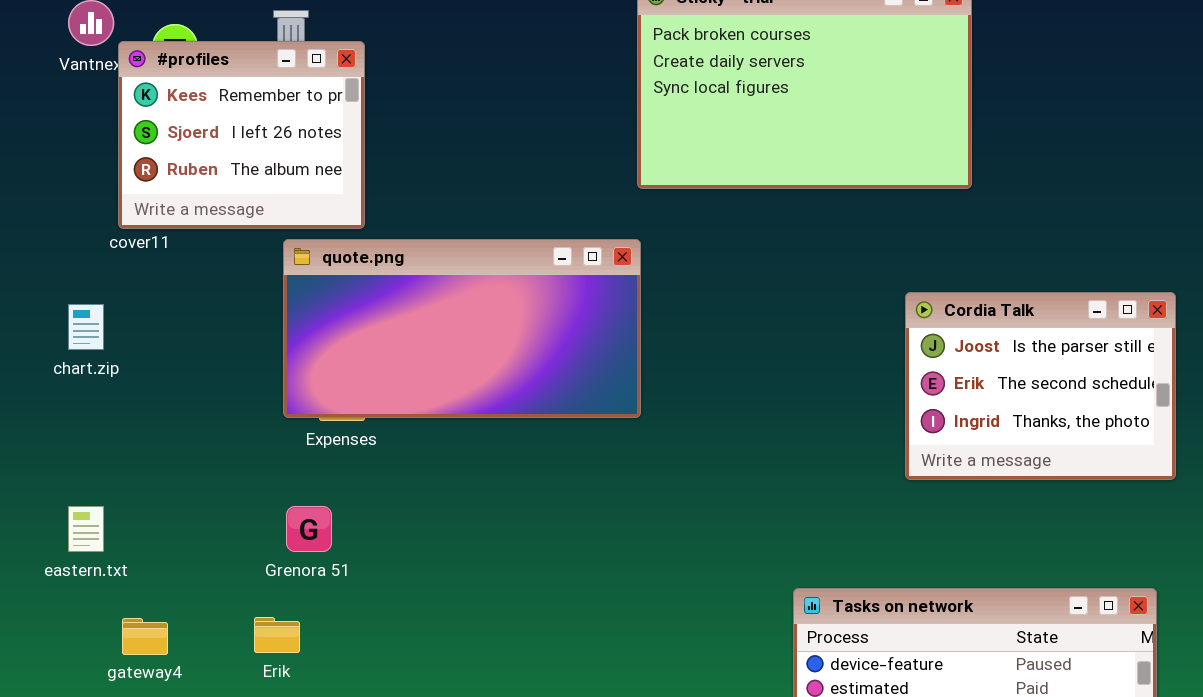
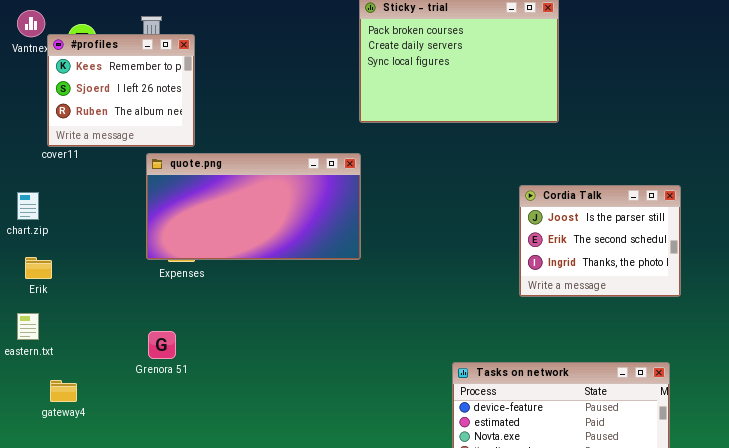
Grenora 51: [286,506,332,552] -> [148,331,176,359], moved
Erik: [254,617,300,653] -> [25,257,52,279], moved

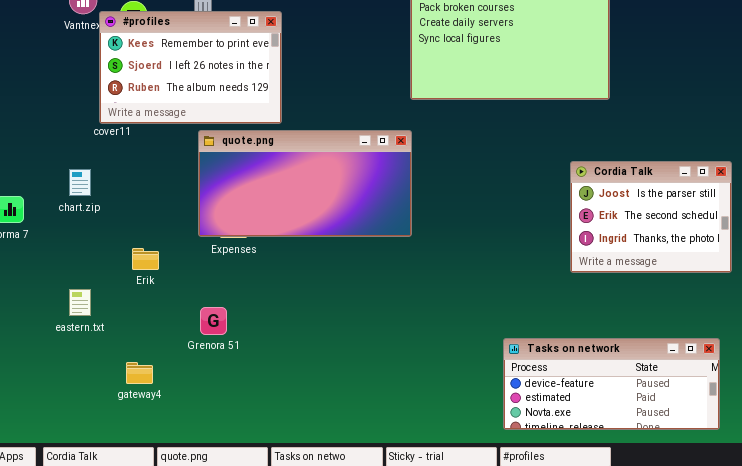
#profiles: [47,34,195,147] -> [99,11,282,124], resized
Erik: [25,257,52,279] -> [132,248,159,270], moved
gateway4: [50,380,77,402] -> [126,362,153,384], moved

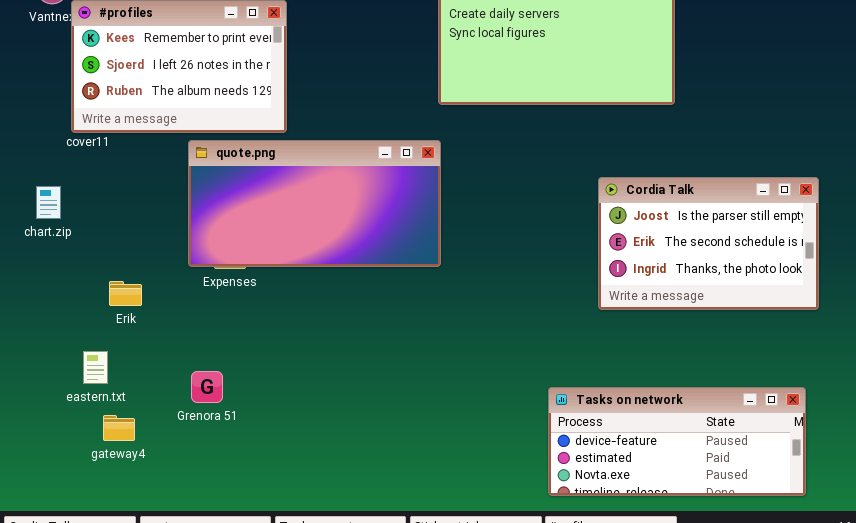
Cordia Talk: [570,161,732,273] -> [598,177,819,310], resized
eastern.txt: [69,289,91,316] -> [83,351,108,384], moved
Grenora 51: [200,307,227,335] -> [191,371,223,403], moved

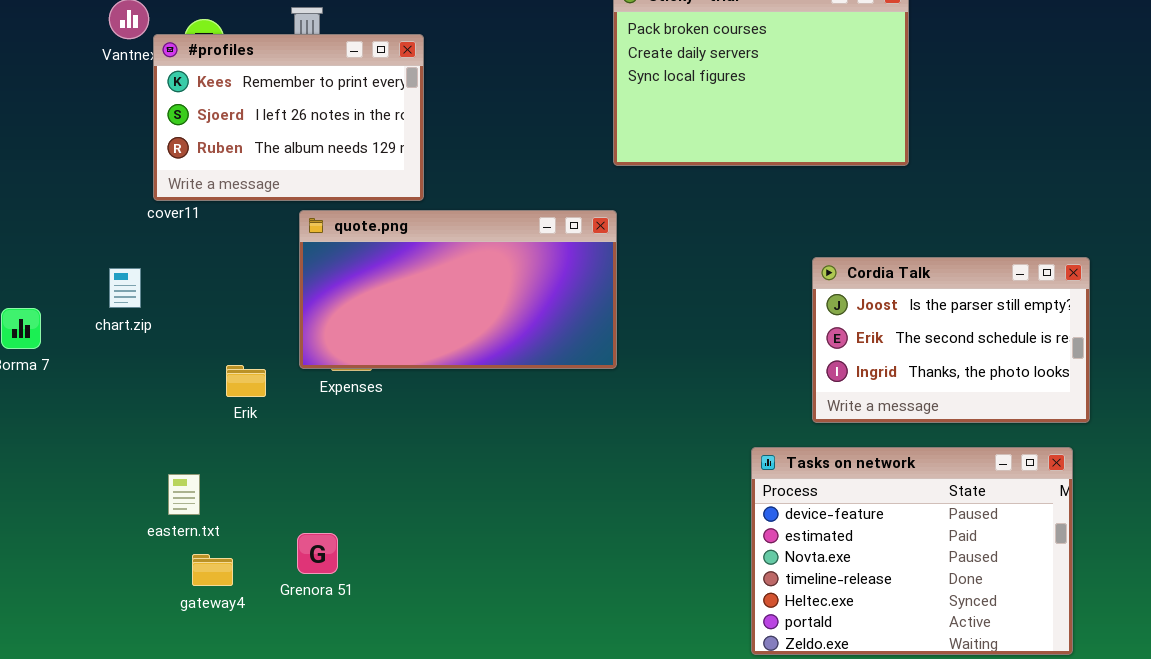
Erik: [109,281,142,306] -> [226,365,266,397], moved
Grenora 51: [191,371,223,403] -> [297,533,338,574], moved
Tasks on network: [548,387,806,496] -> [751,447,1073,655], resized

